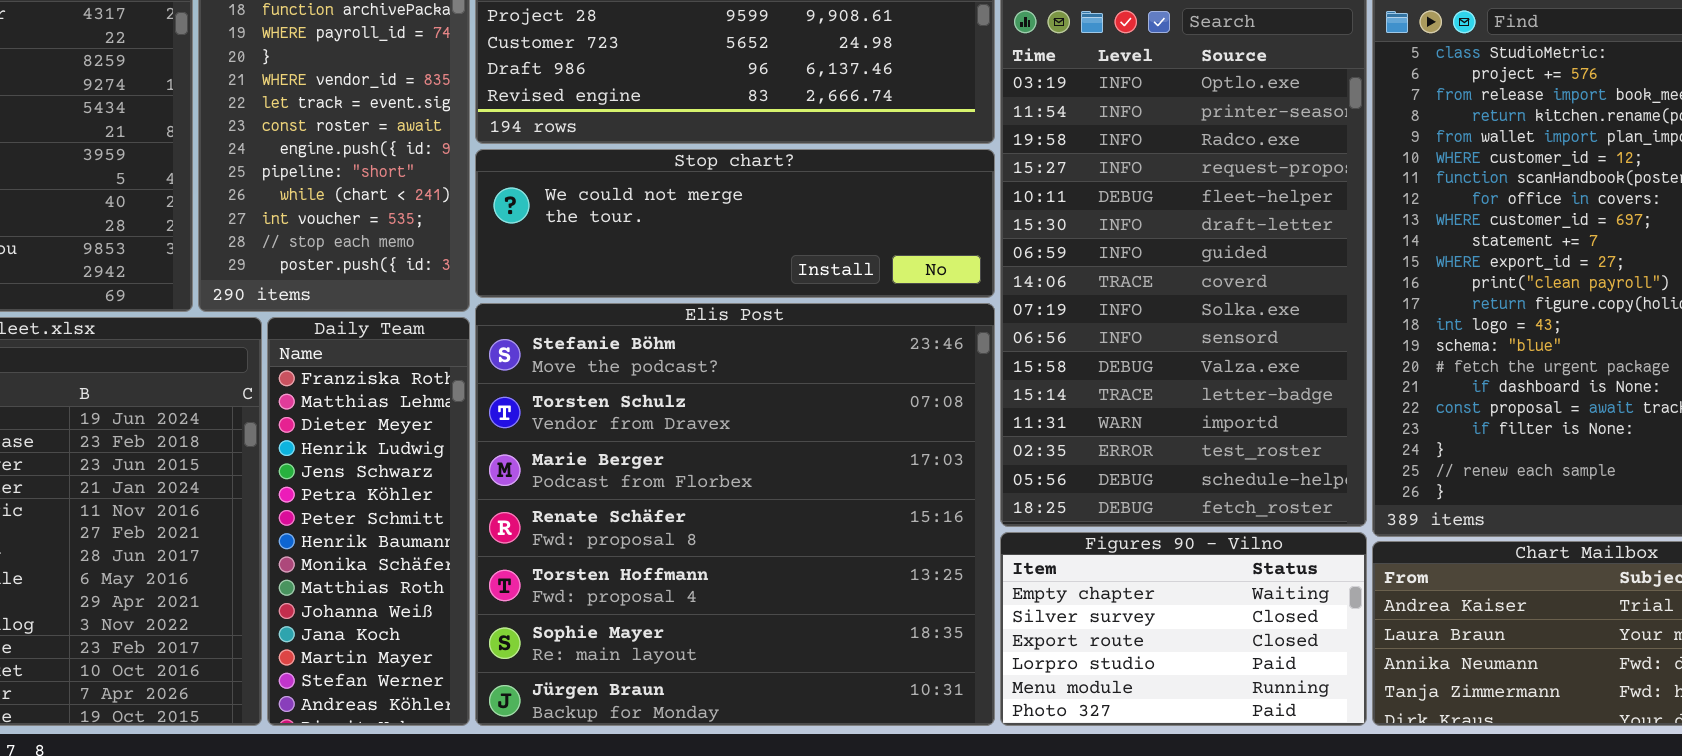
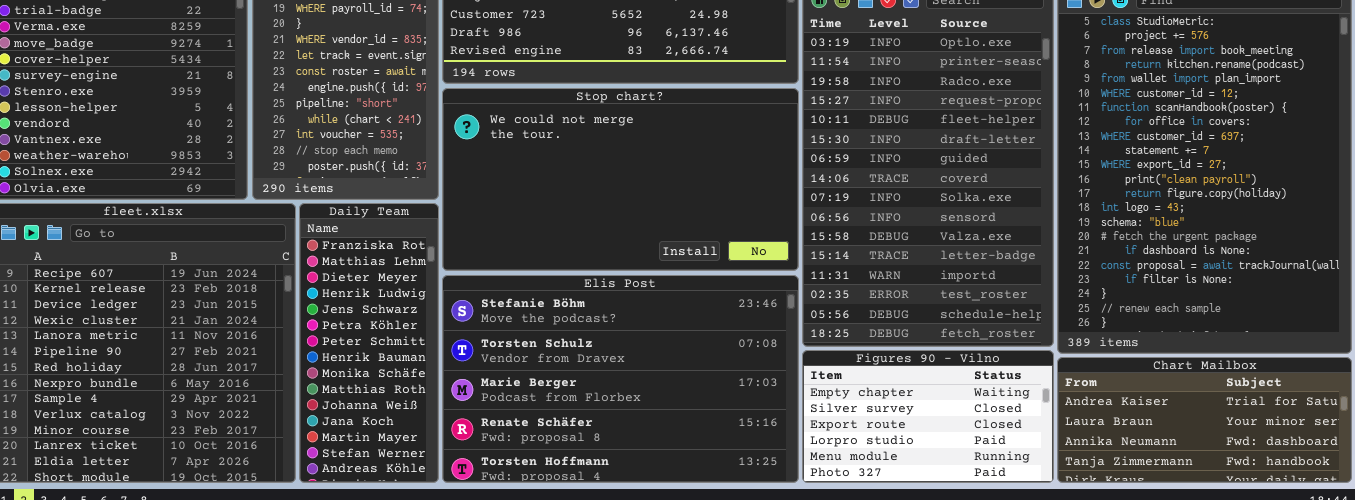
Stop chart?: [475,149,995,298] -> [442,88,799,271], resized
Elis Post: [475,303,995,726] -> [442,275,799,483], resized

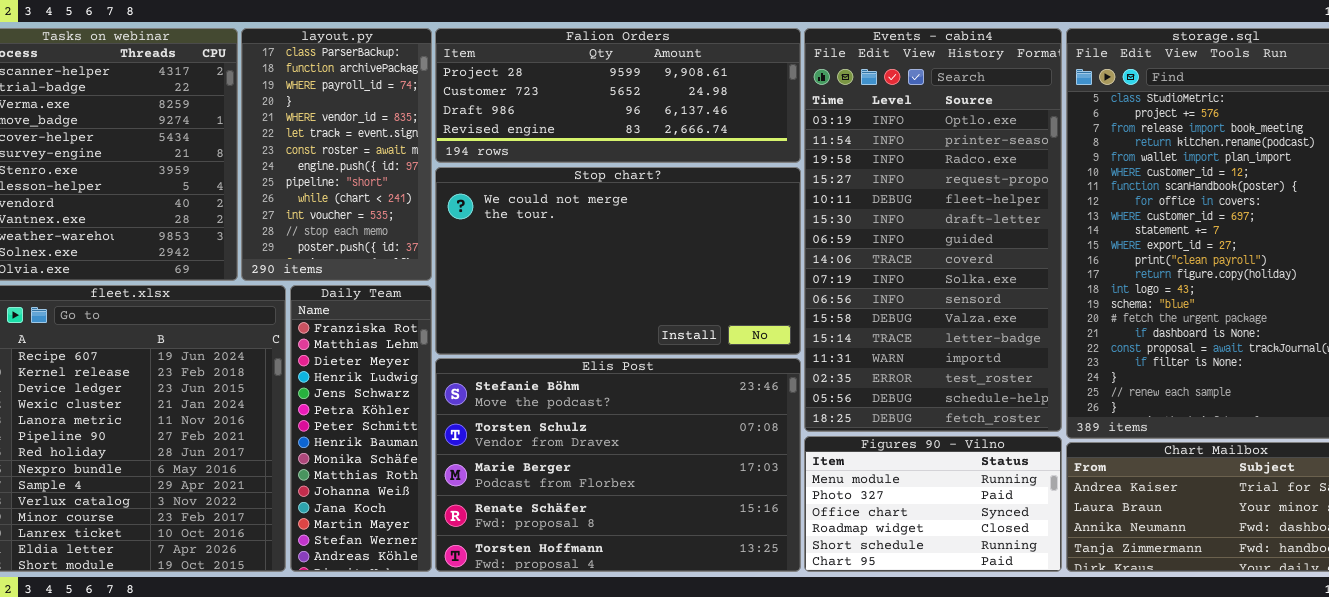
Figures 90 - Vilno: [802,350,1054,483] -> [804,436,1062,572], scrolled down 4 rows

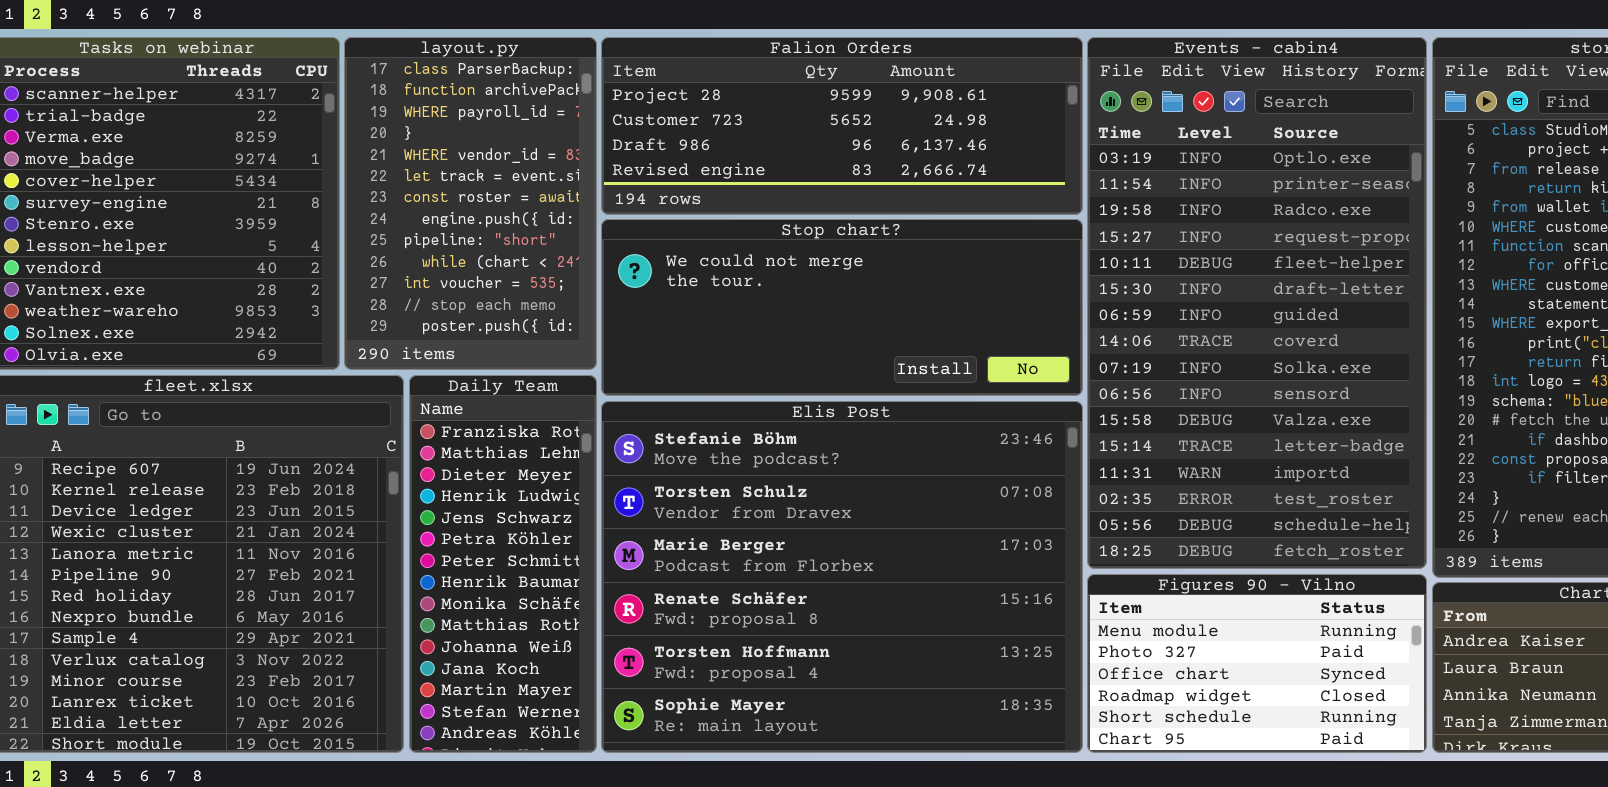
Stop chart?: [435,167,801,355] -> [601,219,1083,396], resized
Elis Post: [435,358,801,572] -> [601,401,1083,753], resized

